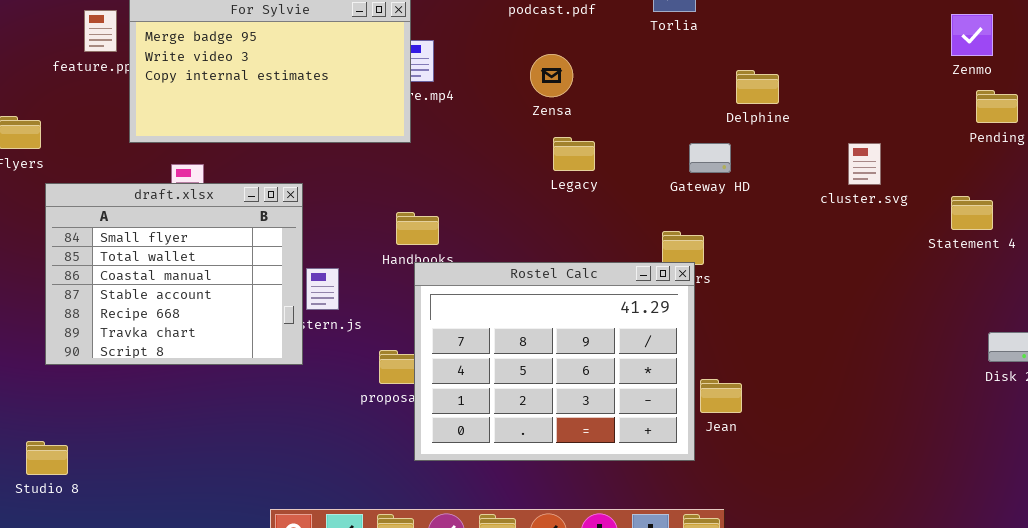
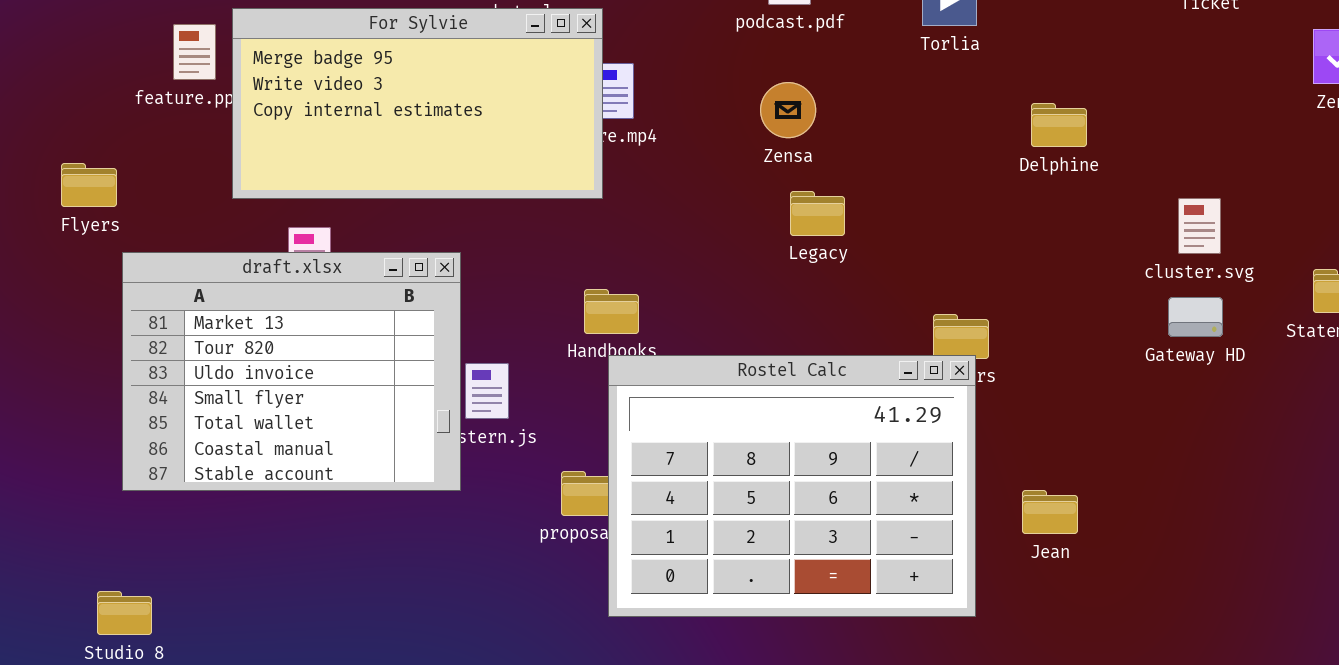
Gateway HD: [689,143,731,173] -> [1168,297,1223,337], moved
draft.xlsx: [45,183,303,365] -> [122,252,461,491], scrolled up 3 rows
Jean: [700,379,742,413] -> [1022,490,1078,534], moved

